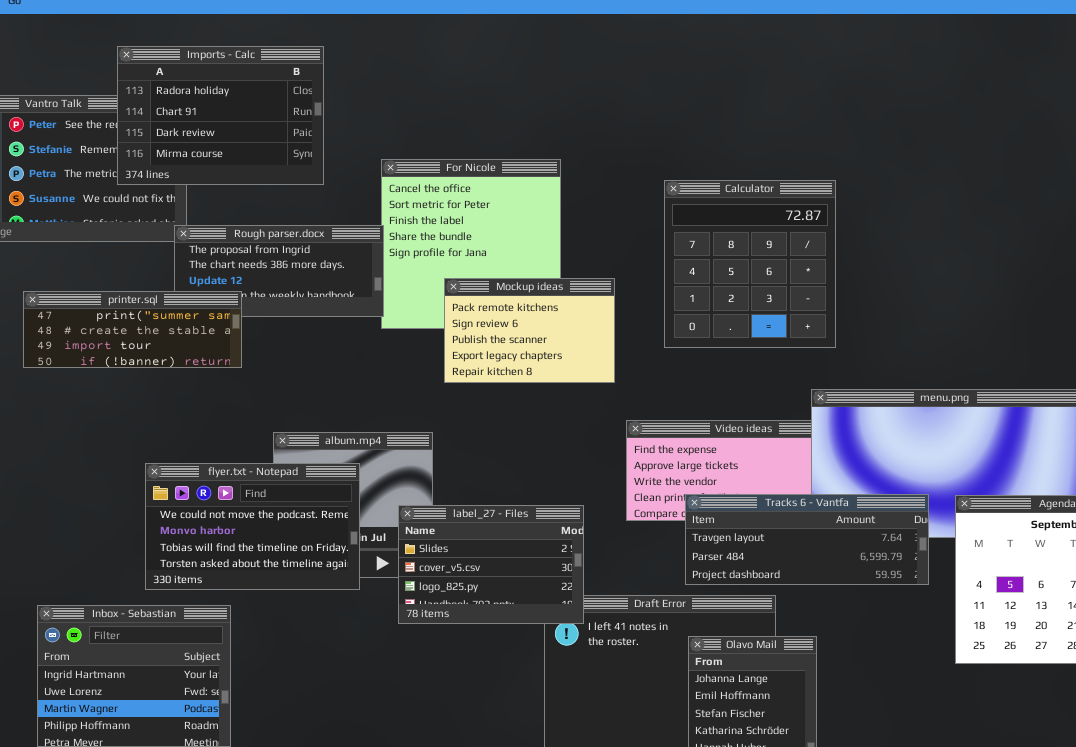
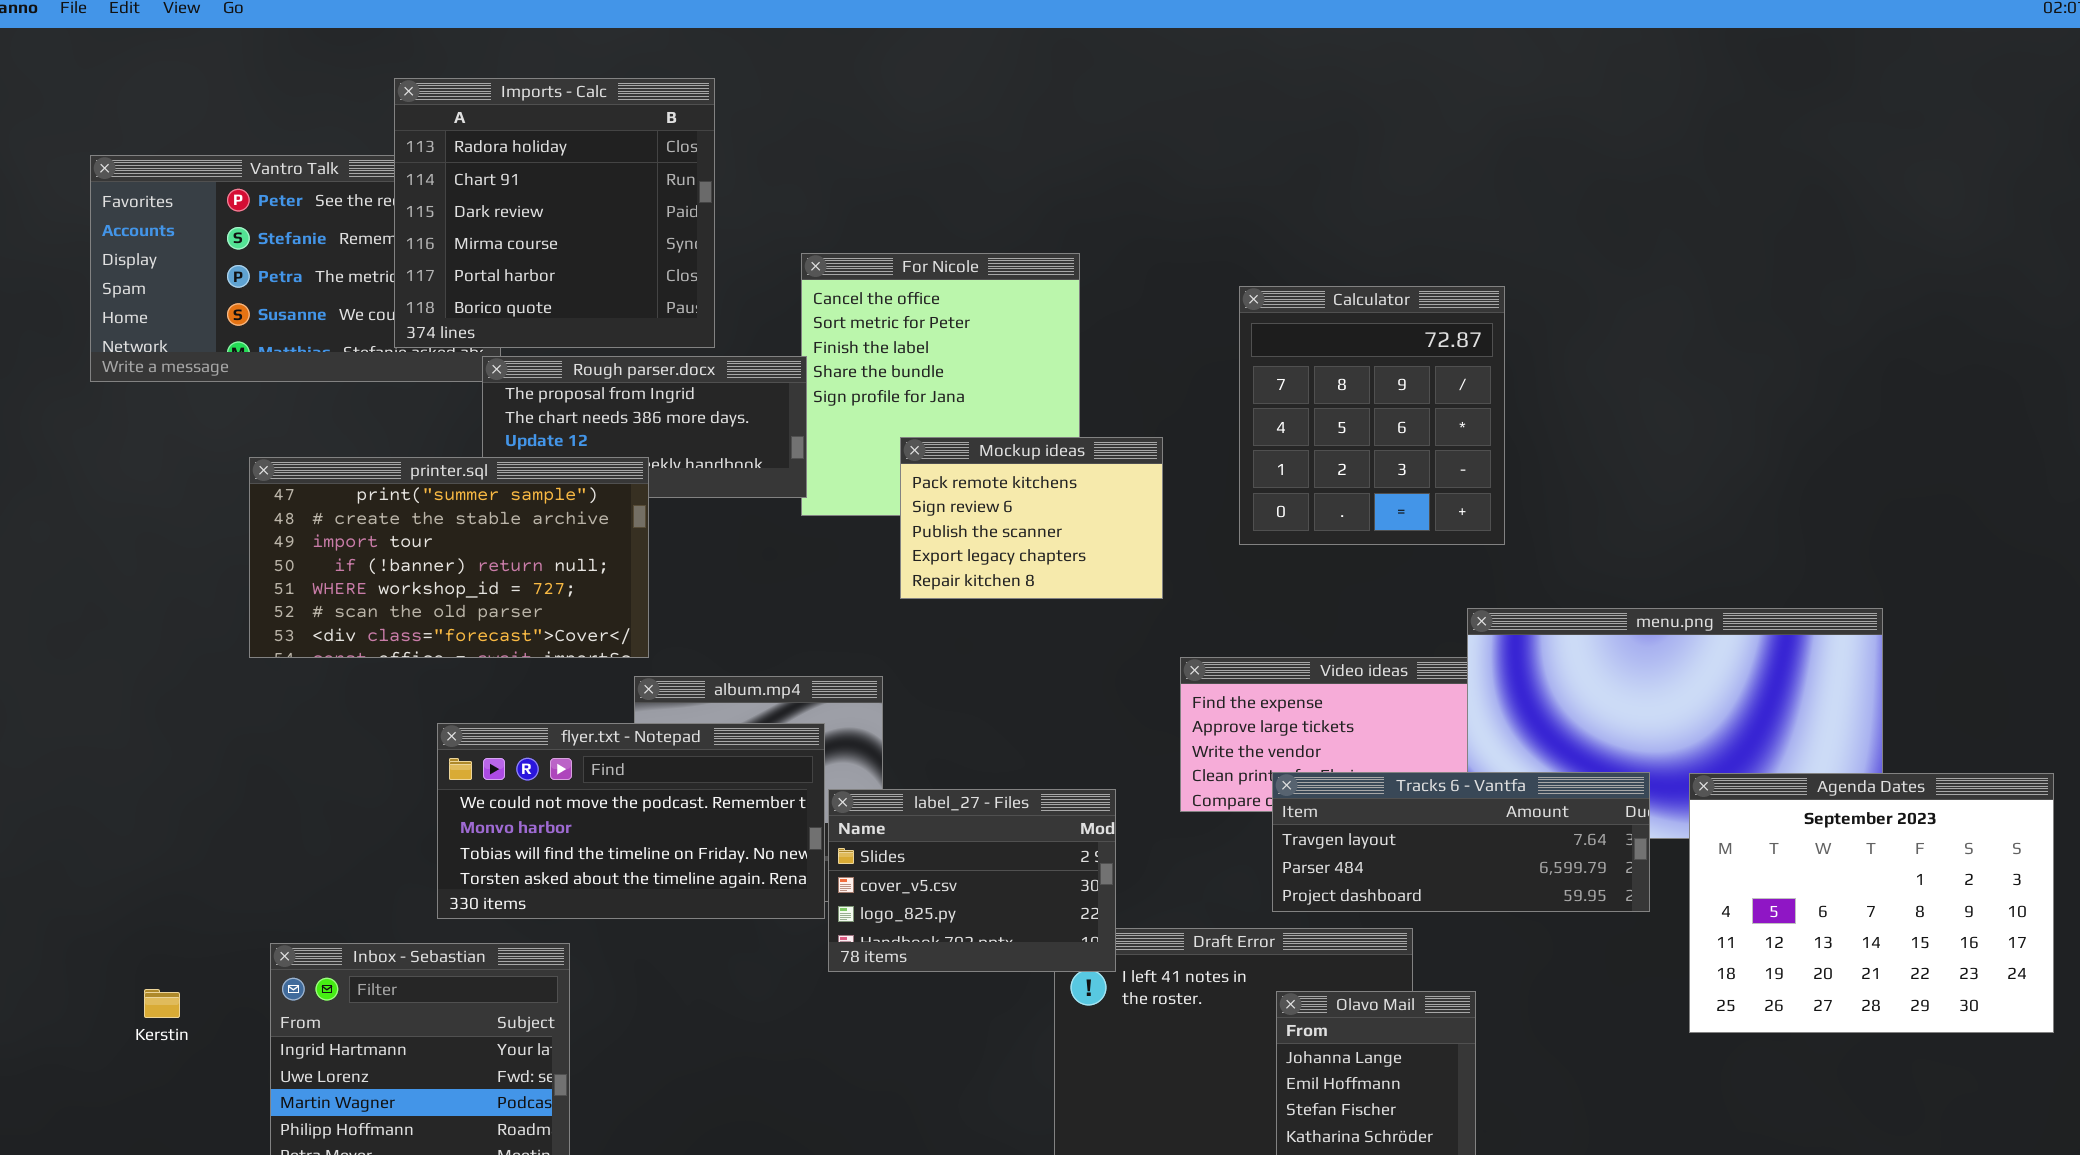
Imports - Calc: [117,46,324,185] -> [394,78,715,348], resized
printer.sql: [23,291,242,368] -> [249,457,649,658], resized
flyer.txt - Notepad: [145,463,360,590] -> [437,723,825,919], resized

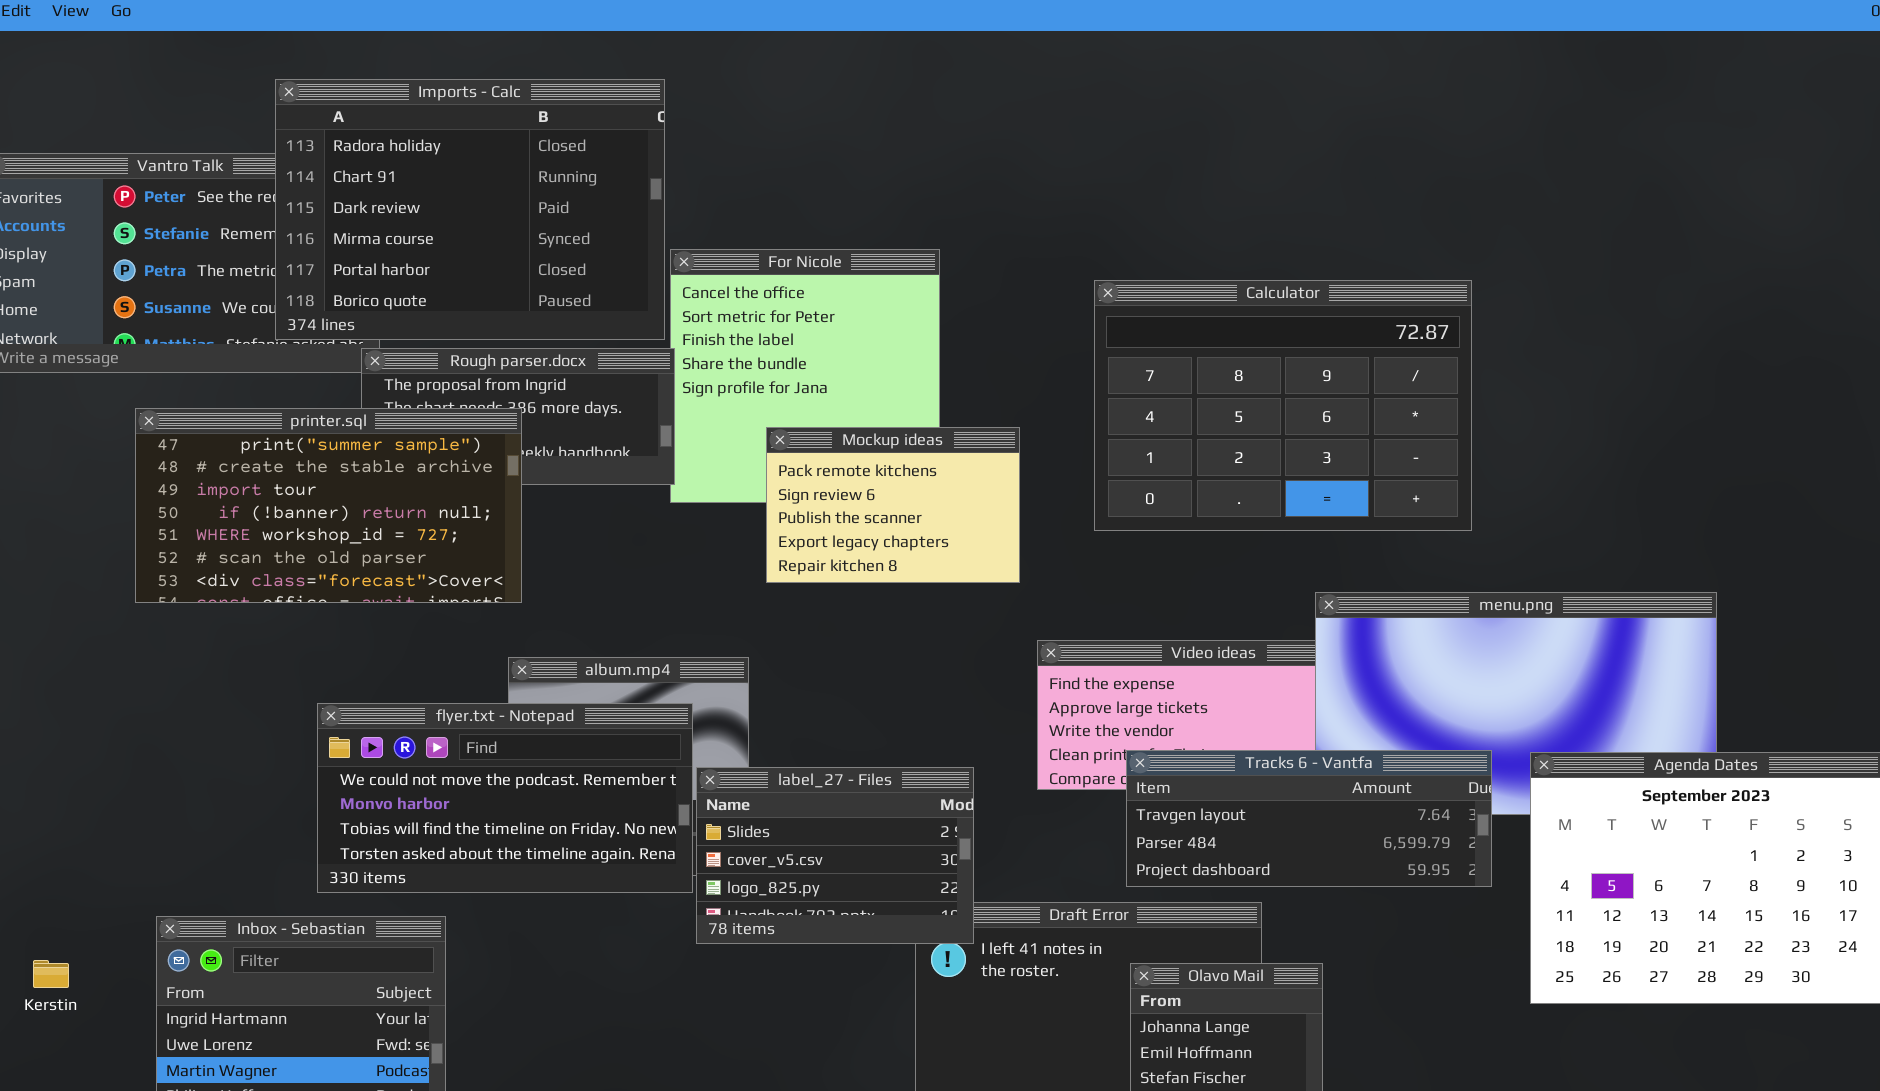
Imports - Calc: [394,78,715,348] -> [275,79,665,340], resized
Calculator: [1239,286,1505,545] -> [1094,280,1472,531], resized
printer.sql: [249,457,649,658] -> [135,408,522,603], moved

